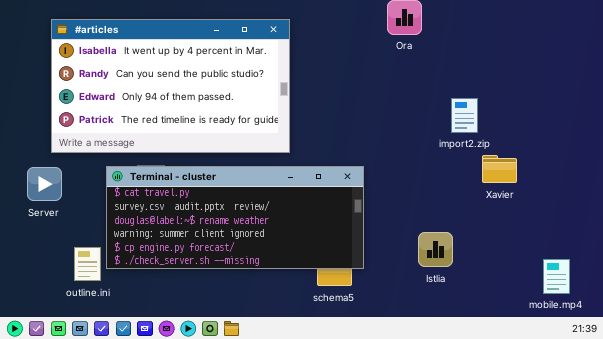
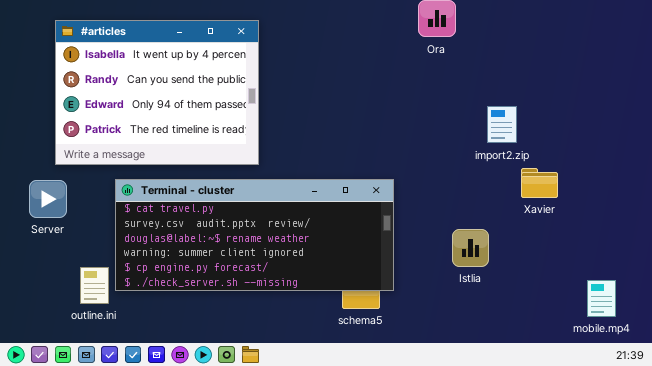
#articles: [51,19,290,153] -> [55,20,259,165], resized
Istlia: [418,232,453,267] -> [452,229,489,267], moved

